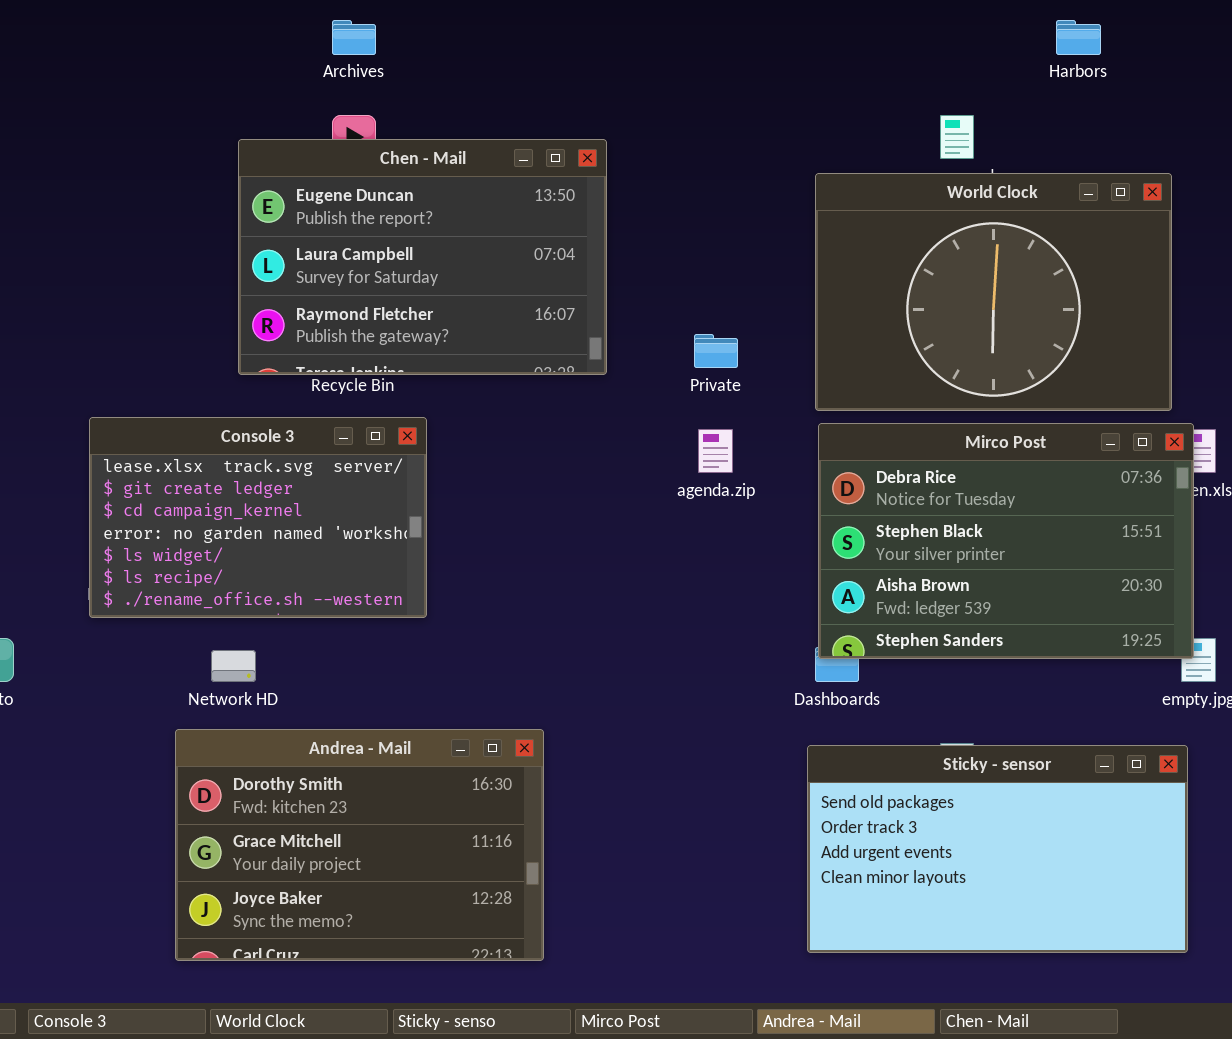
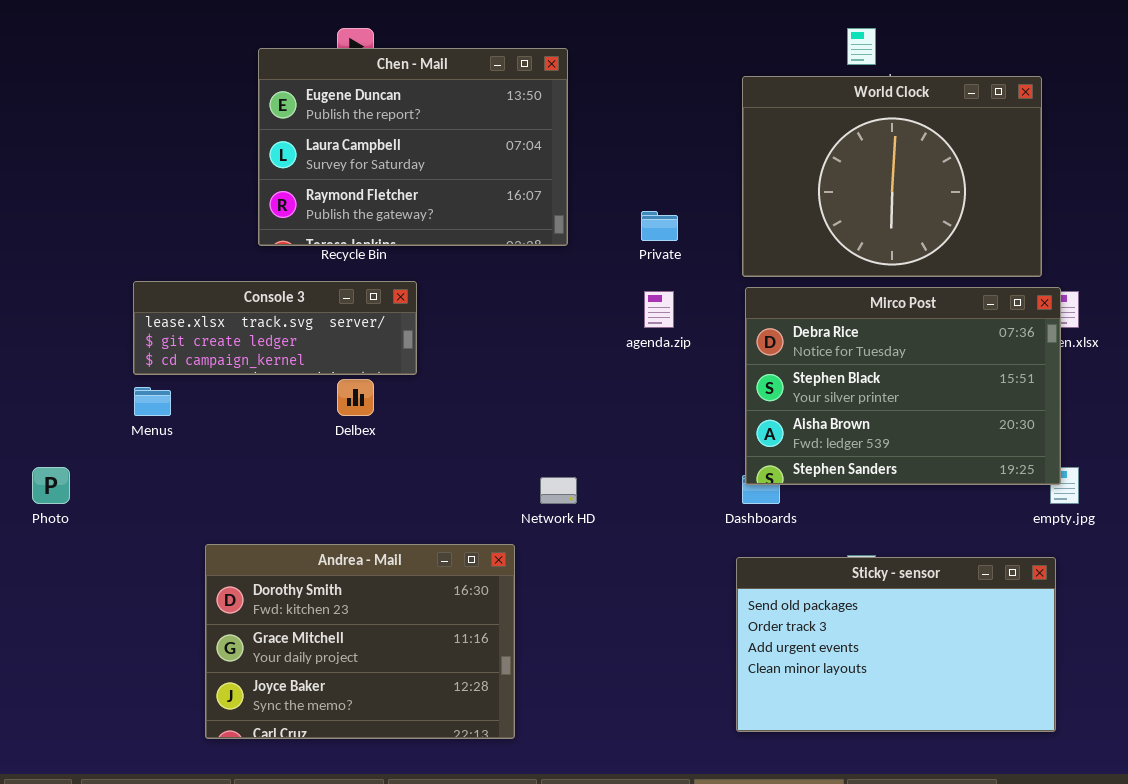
Console 3: [89,417,427,618] -> [133,281,417,375], resized
Network HD: [211,650,256,682] -> [540,477,577,504], moved

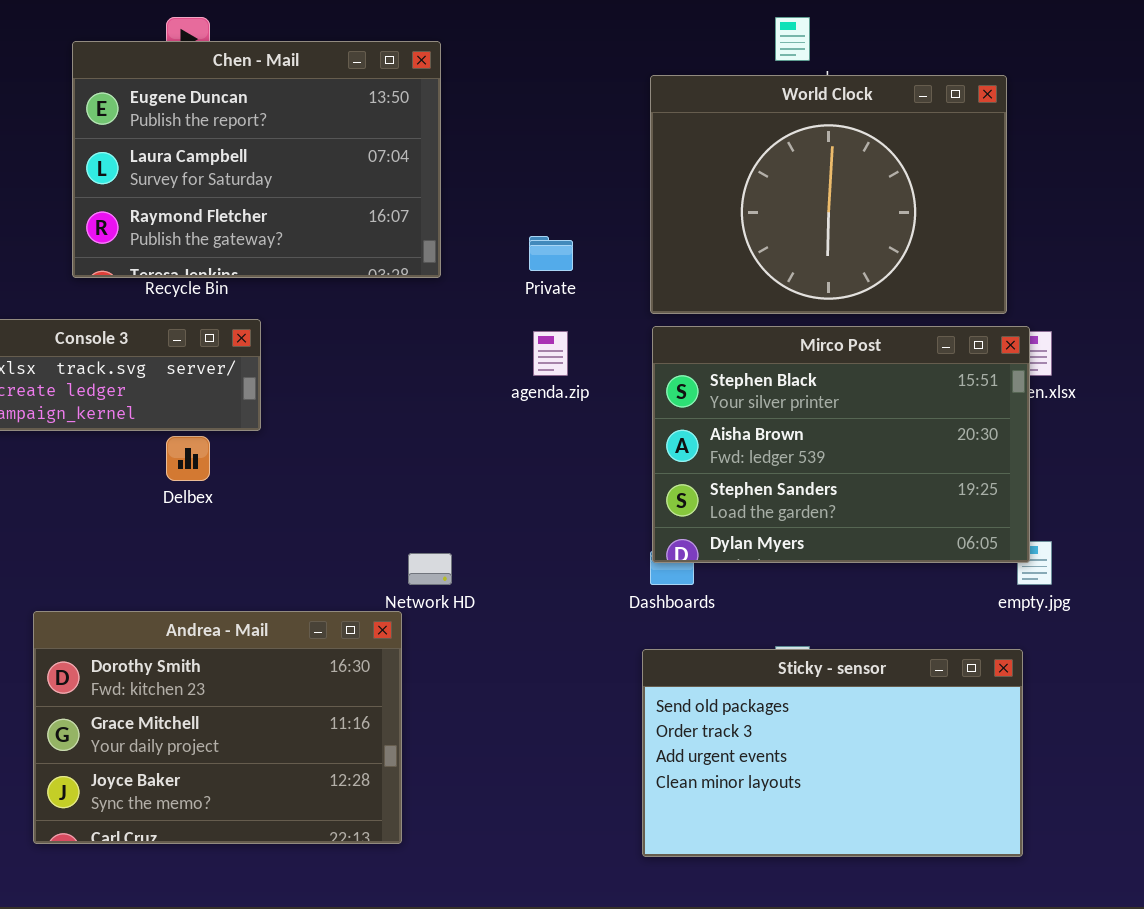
Mirco Post: [745,287,1061,485] -> [652,326,1030,563], scrolled down 1 row
Andrea - Mail: [205,544,515,739] -> [33,611,402,844], moved

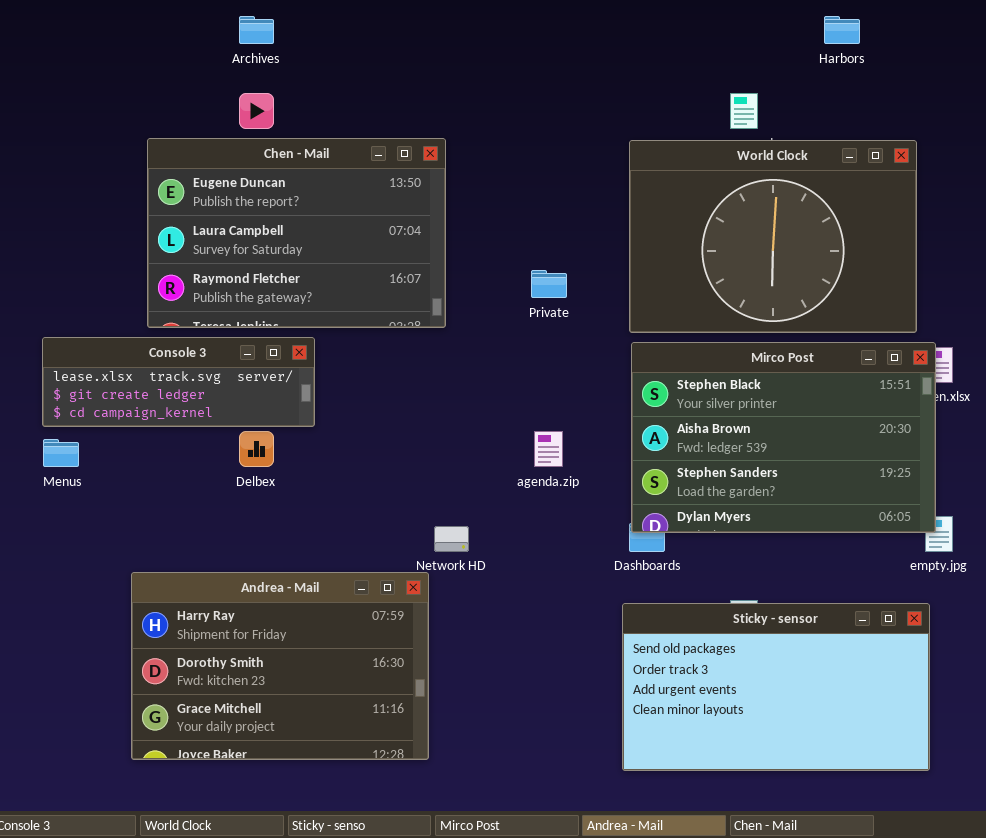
Chen - Mail: [72,41,441,278] -> [147,138,446,328], moved
agenda.zip: [533,331,568,376] -> [534,431,563,467], moved
Andrea - Mail: [33,611,402,844] -> [131,572,429,760], scrolled up 1 row

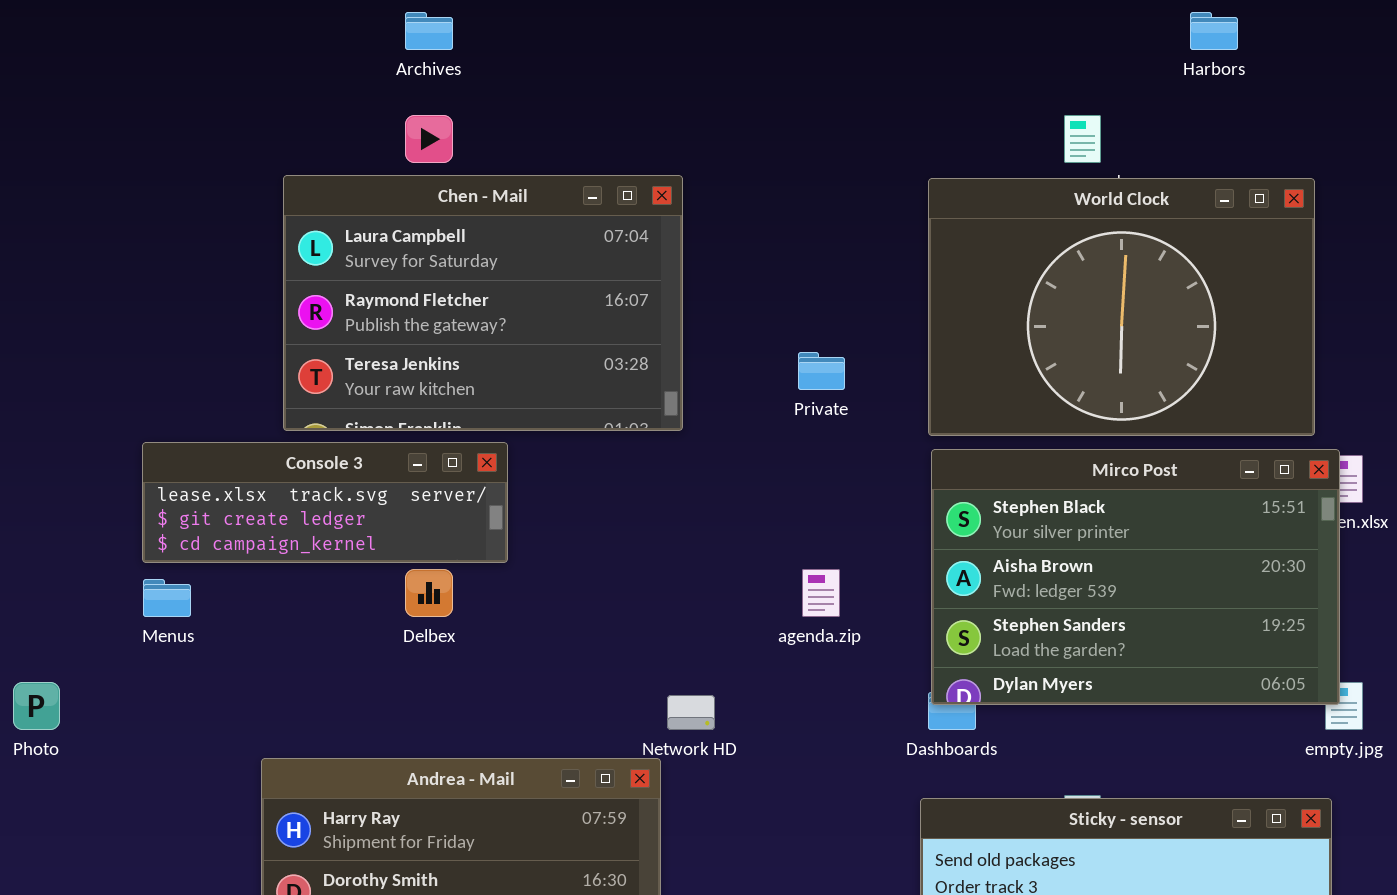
Chen - Mail: [147,138,446,328] -> [283,175,683,431], scrolled down 1 row

